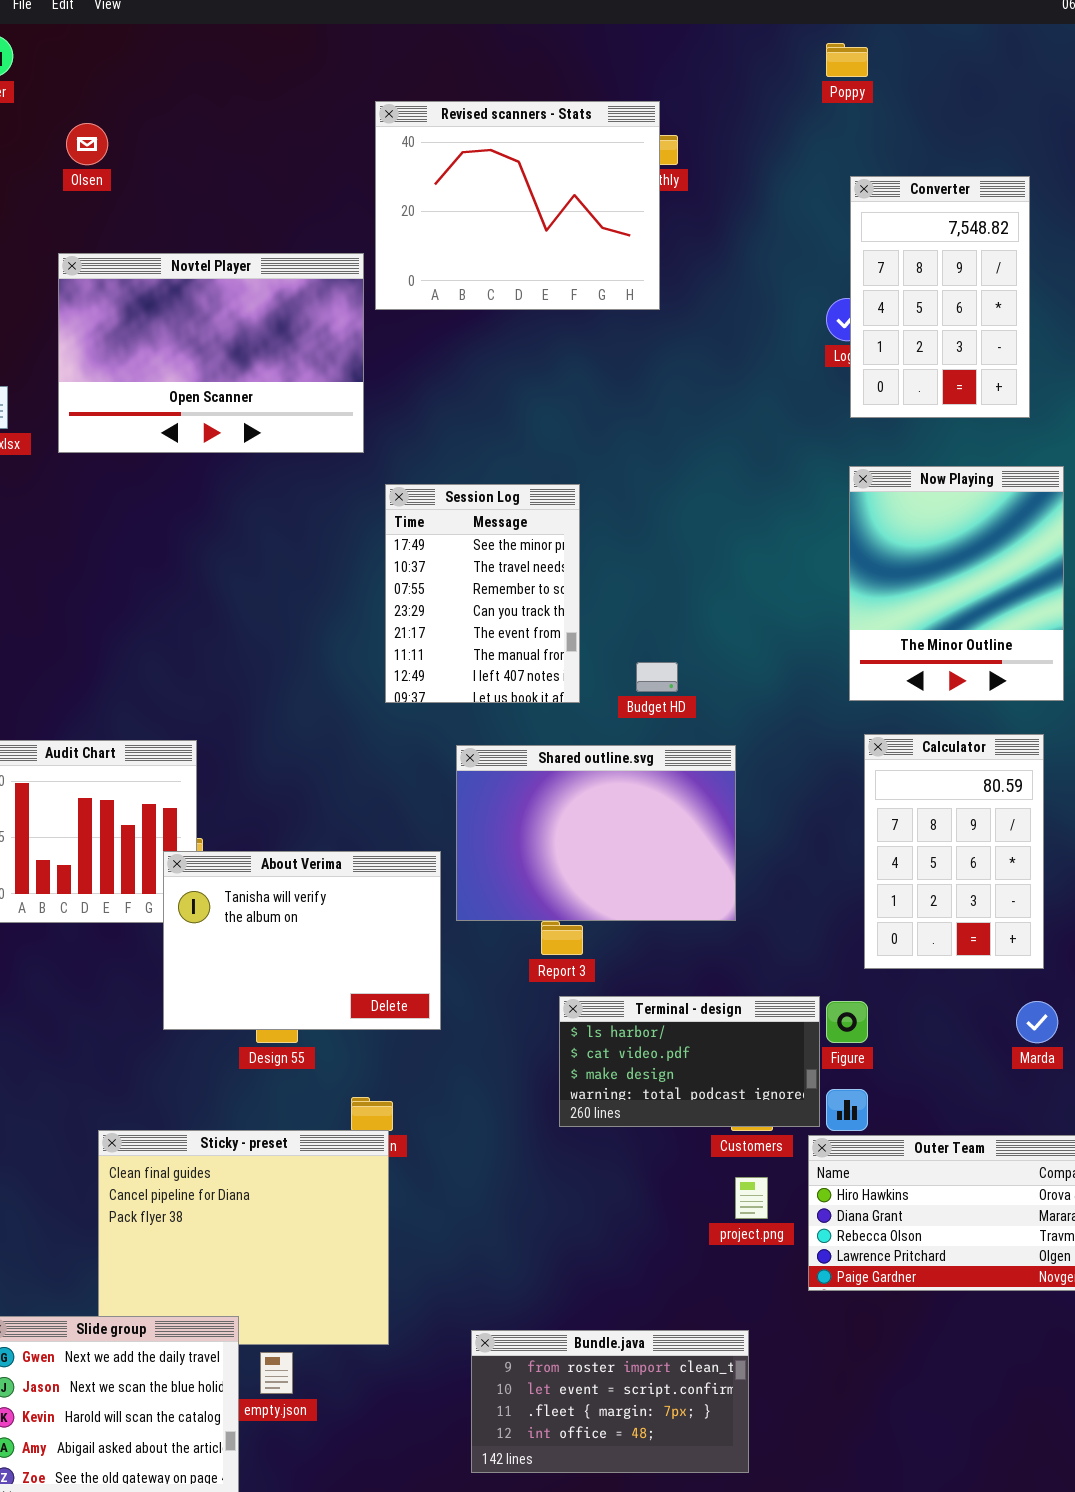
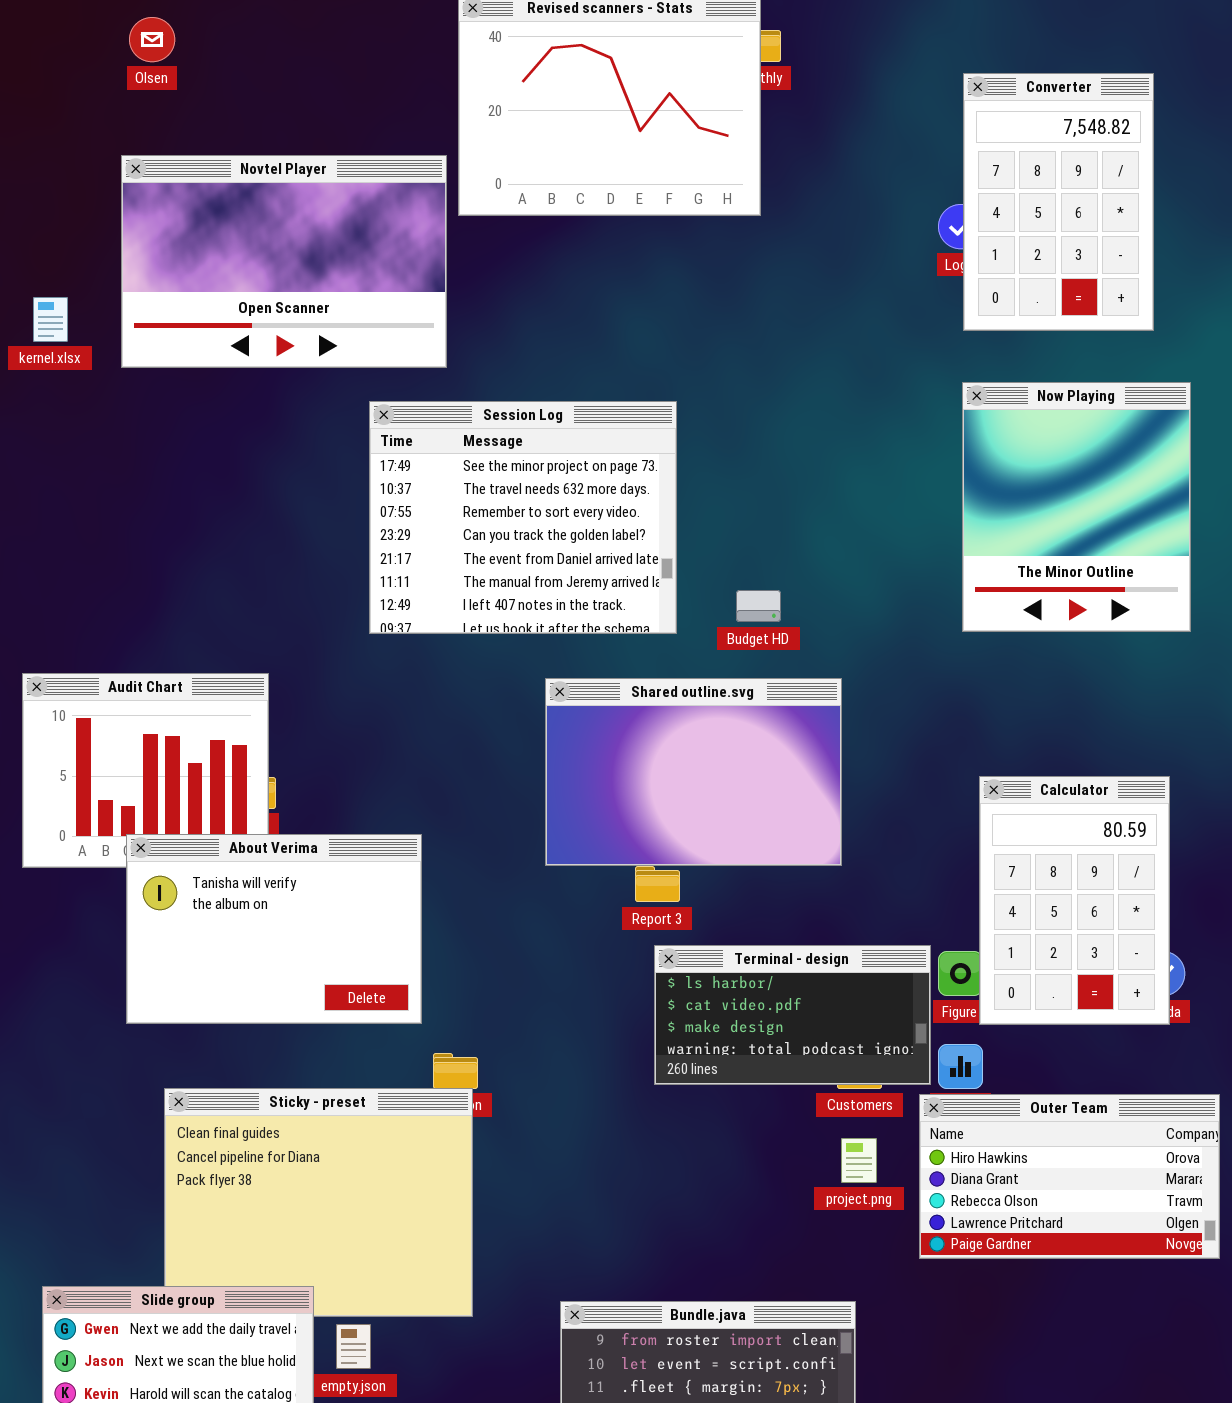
Session Log: [385,484,580,703] -> [369,401,677,634], resized
Calculator: [864,734,1044,969] -> [979,776,1170,1025], moved
About Verima: [163,851,441,1030] -> [126,834,422,1024], moved

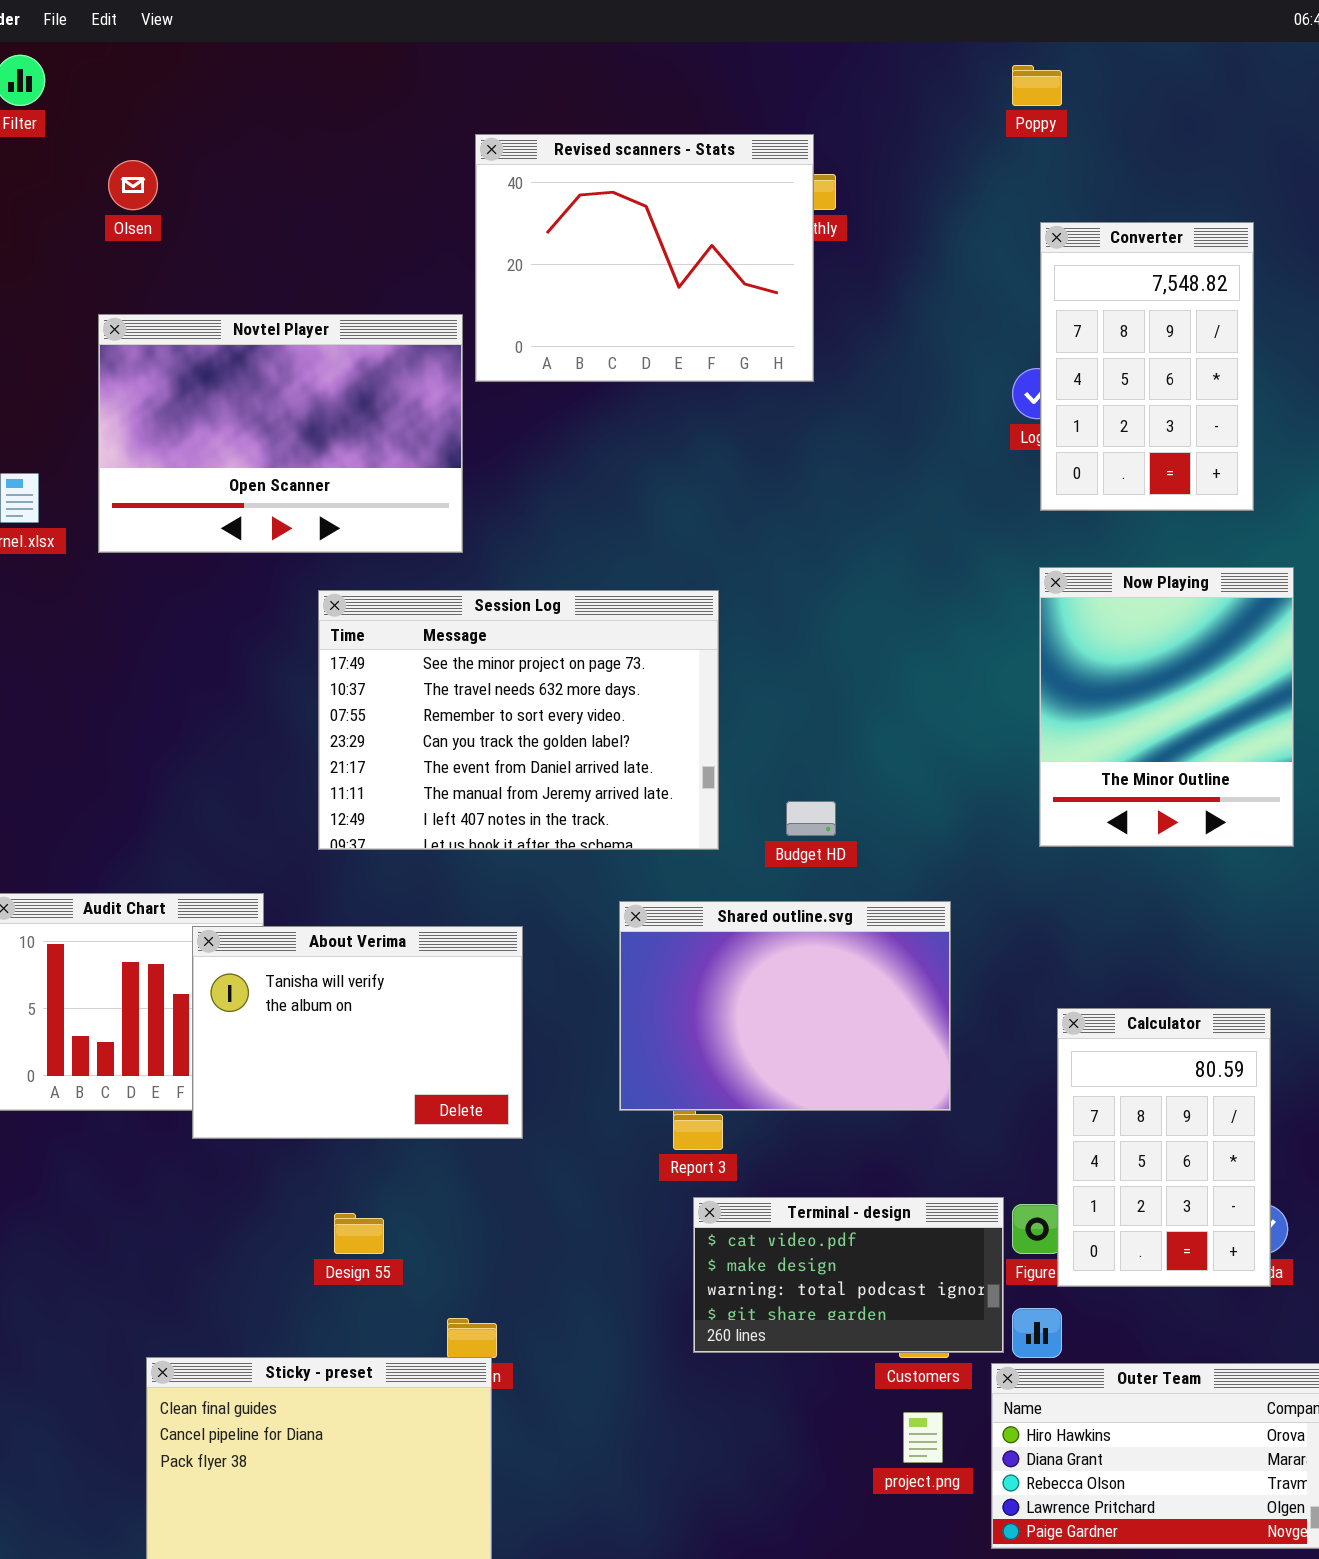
Session Log: [369,401,677,634] -> [318,590,719,850], resized
Shared outline.svg: [545,678,842,866] -> [619,901,951,1111], moved
About Verima: [126,834,422,1024] -> [192,926,523,1139], moved
Terminal - design: [654,945,931,1085] -> [693,1197,1004,1353], scrolled down 1 row

